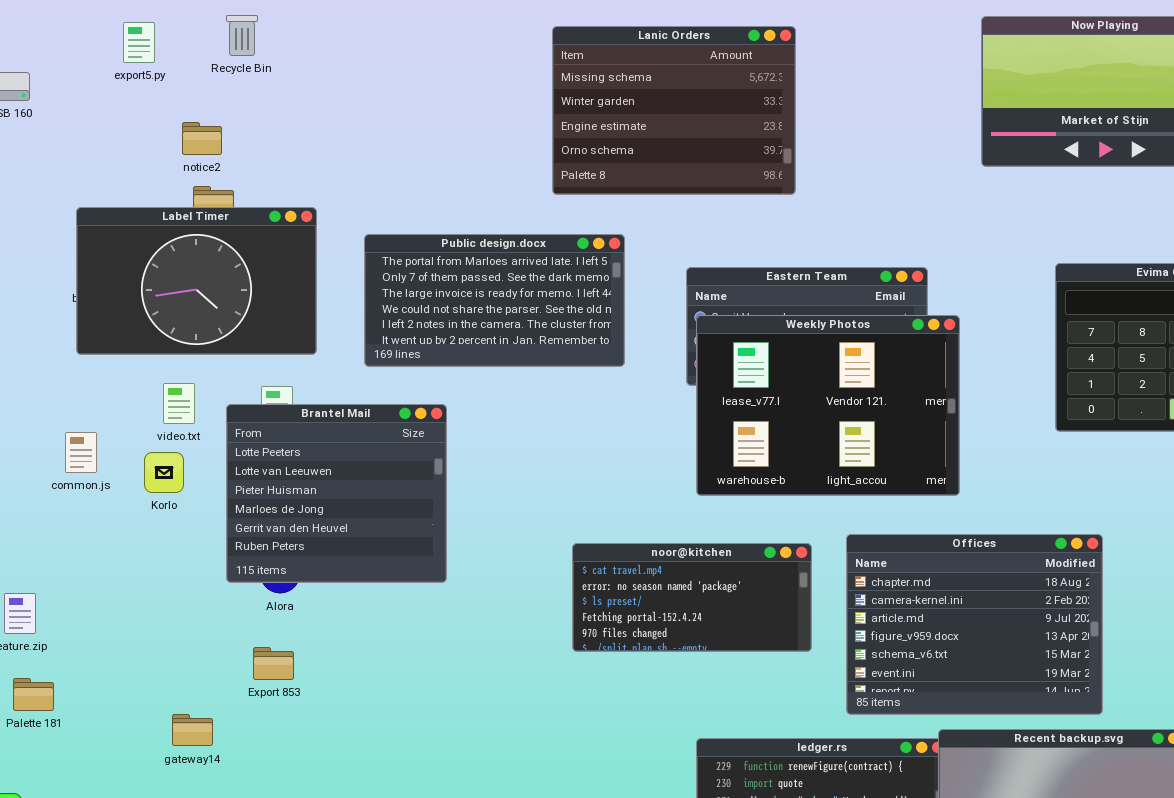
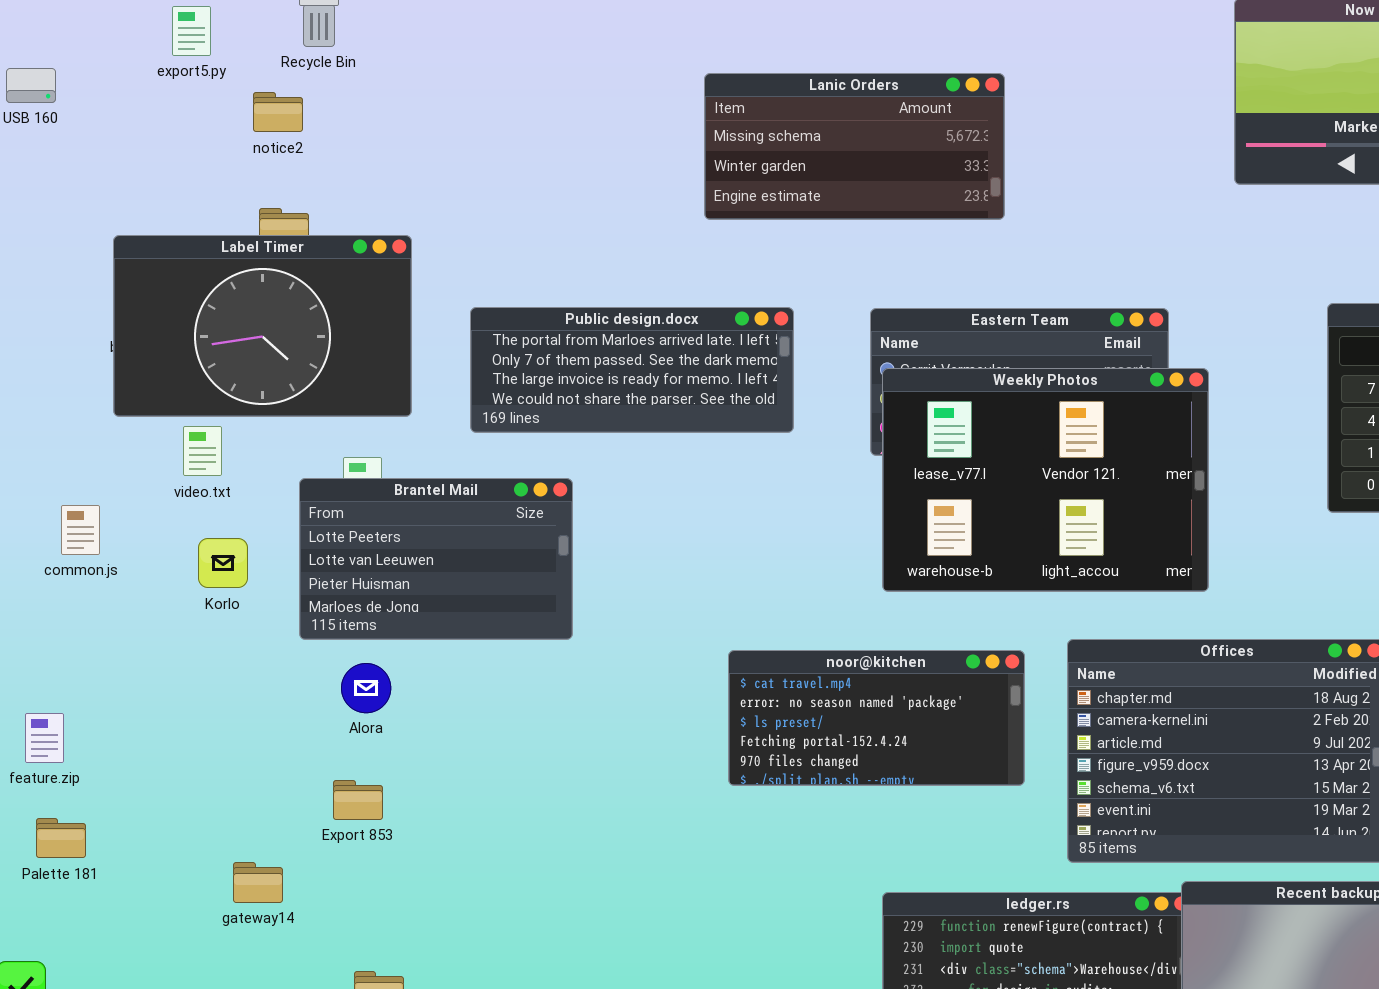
Lanic Orders: [552,26,796,195] -> [704,73,1005,220], resized
notice2: [182,122,222,155] -> [253,92,303,132], moved
Public design.docx: [364,234,625,367] -> [470,307,794,433], resized
video.txt: [163,383,195,424] -> [183,426,222,476], moved
Brantel Mail: [226,404,447,583] -> [299,478,573,640], resized
common.js: [65,432,97,473] -> [61,505,100,555], moved

